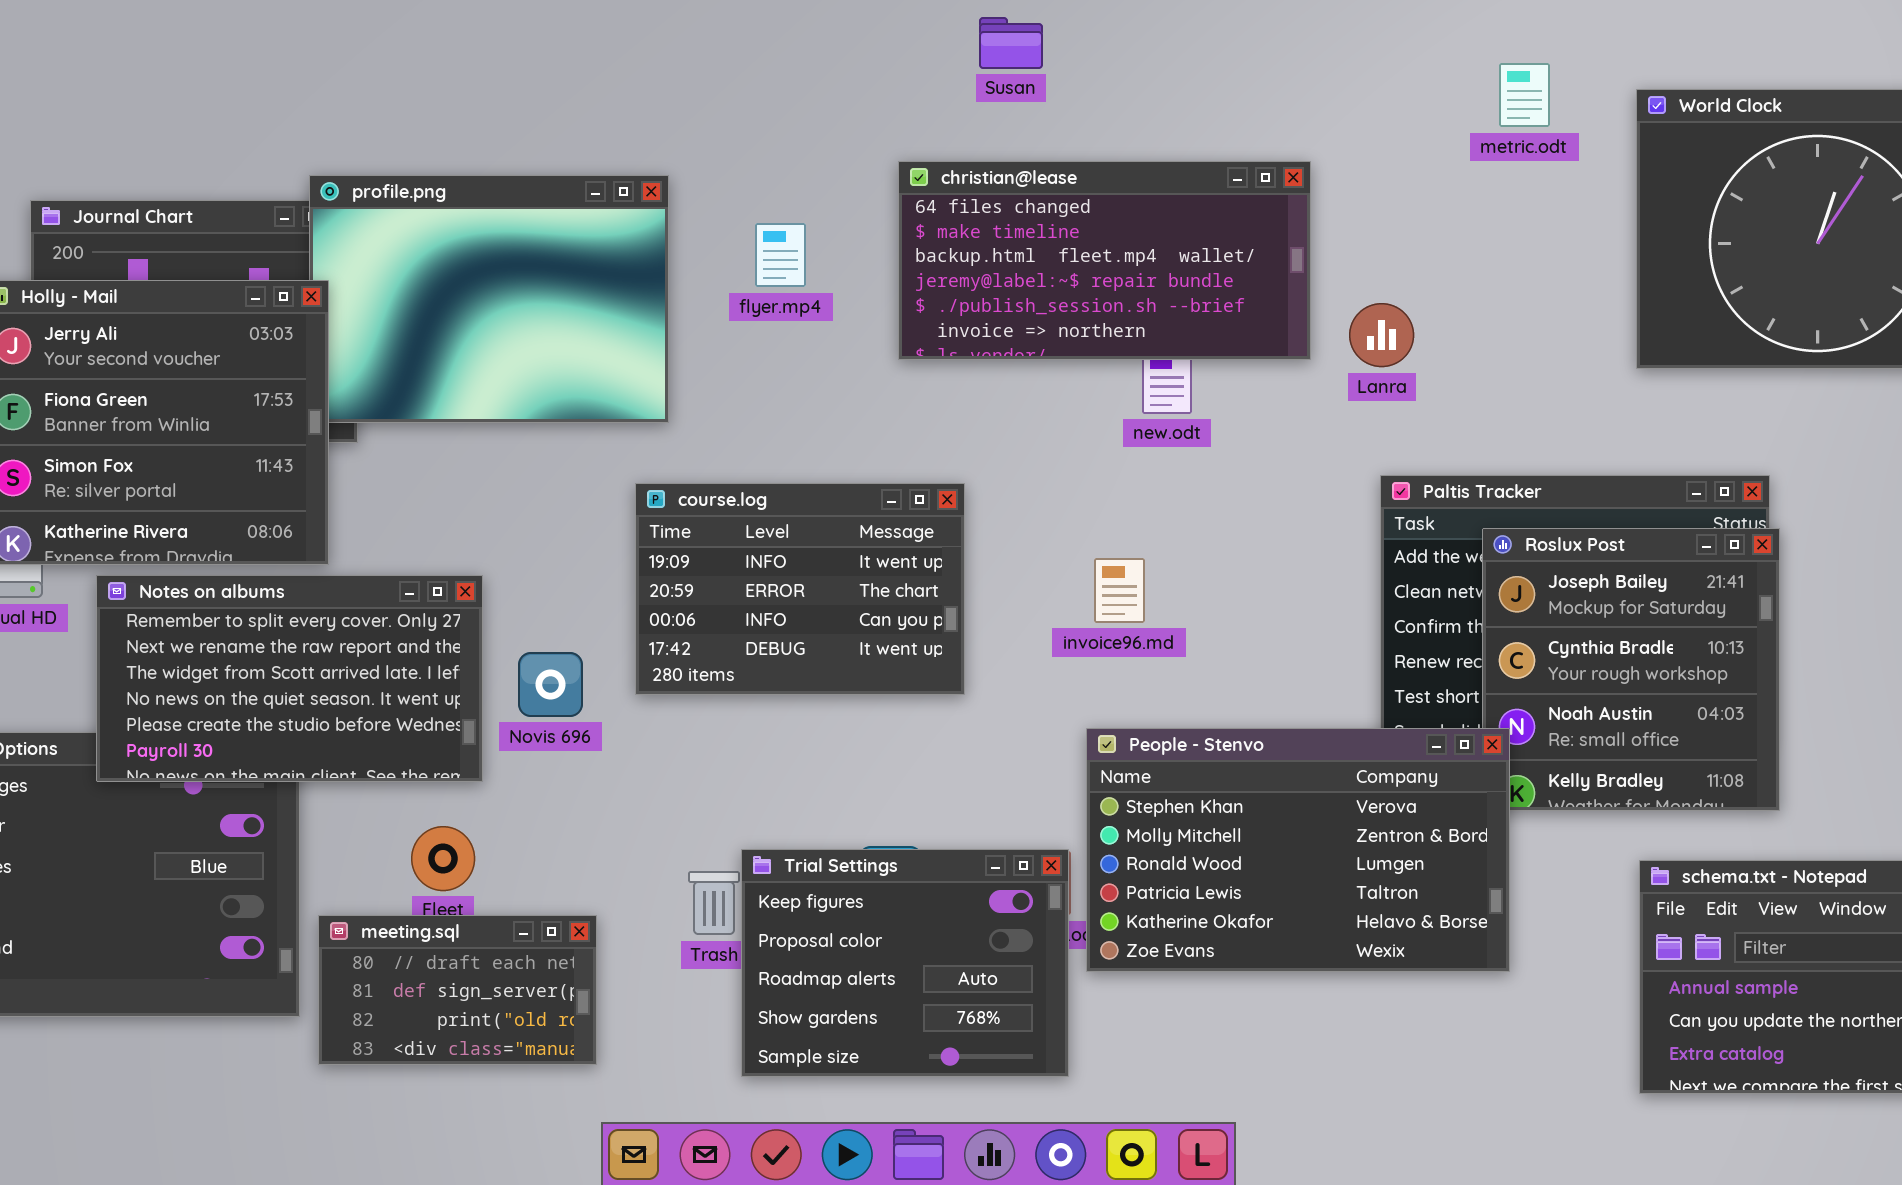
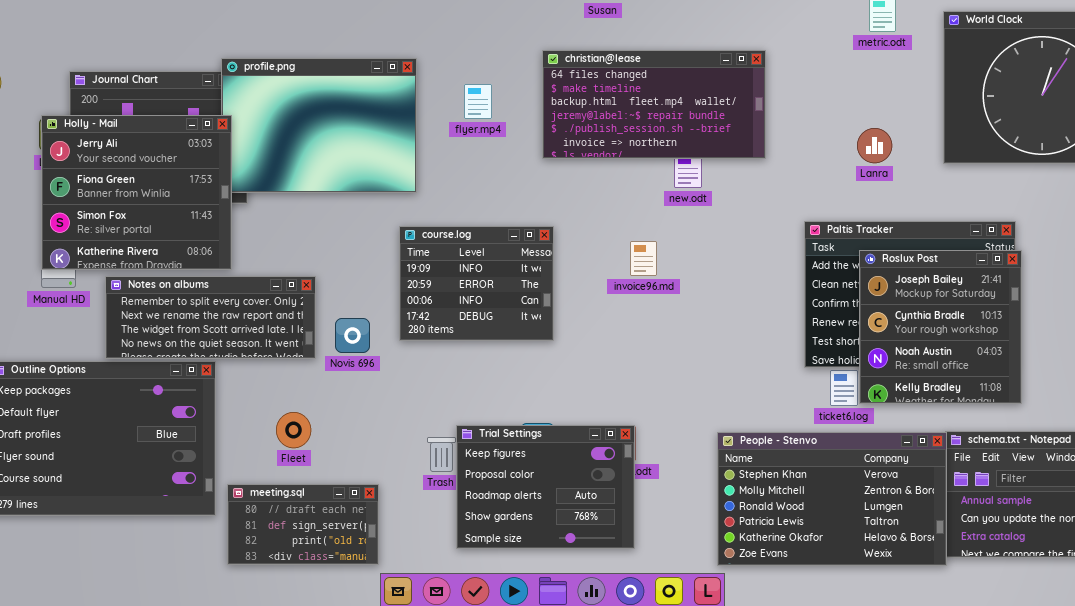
Lanra: [1349,303,1414,367] -> [857,128,892,163], moved
course.log: [635,483,965,695] -> [399,226,554,341], resized
invoice96.md: [1094,558,1145,623] -> [630,241,657,276], moved
Notes on albums: [96,575,483,782] -> [105,276,316,359], resized
People - Stenvo: [1086,728,1510,972] -> [717,432,947,566], moved
meeting.sql: [318,915,597,1065] -> [227,484,379,565], moved

